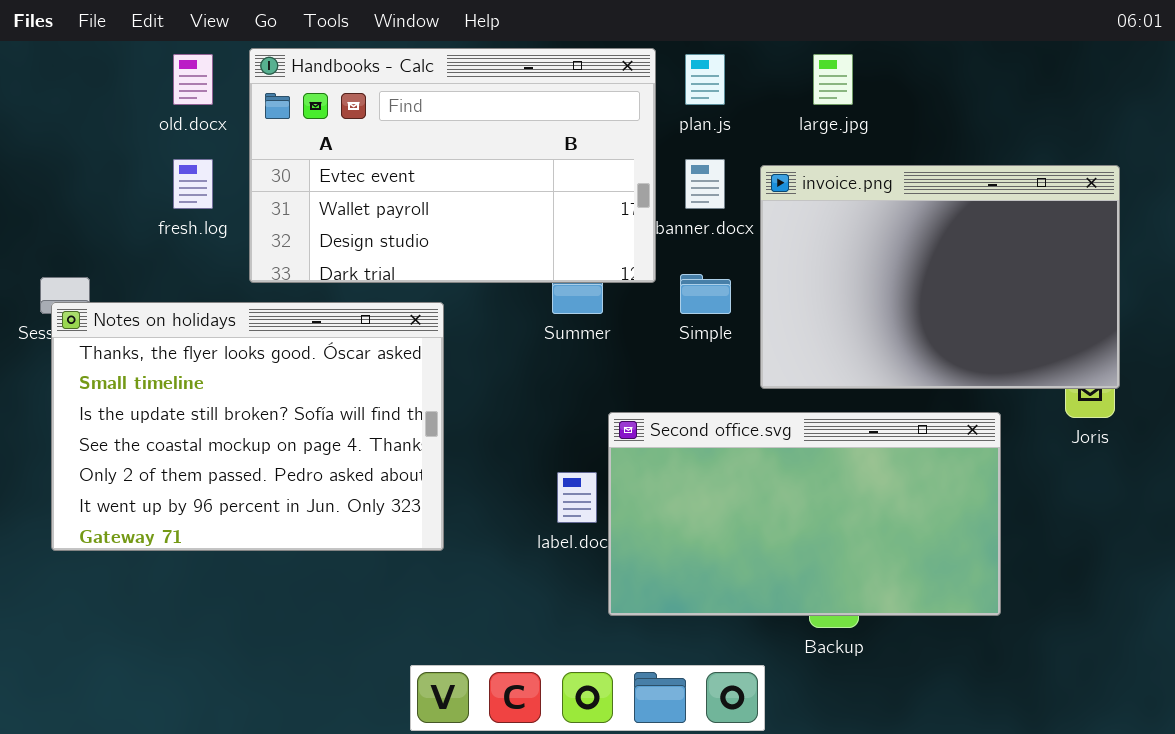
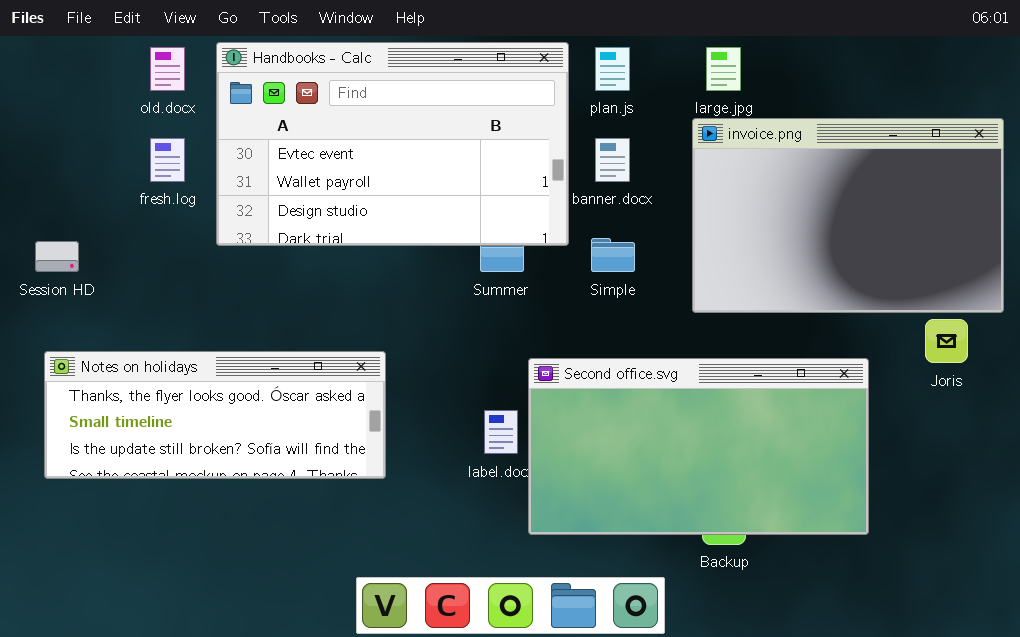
invoice.png: [760,165,1120,389] -> [692,118,1004,313], moved
Notes on holidays: [51,302,444,551] -> [44,351,386,479], resized

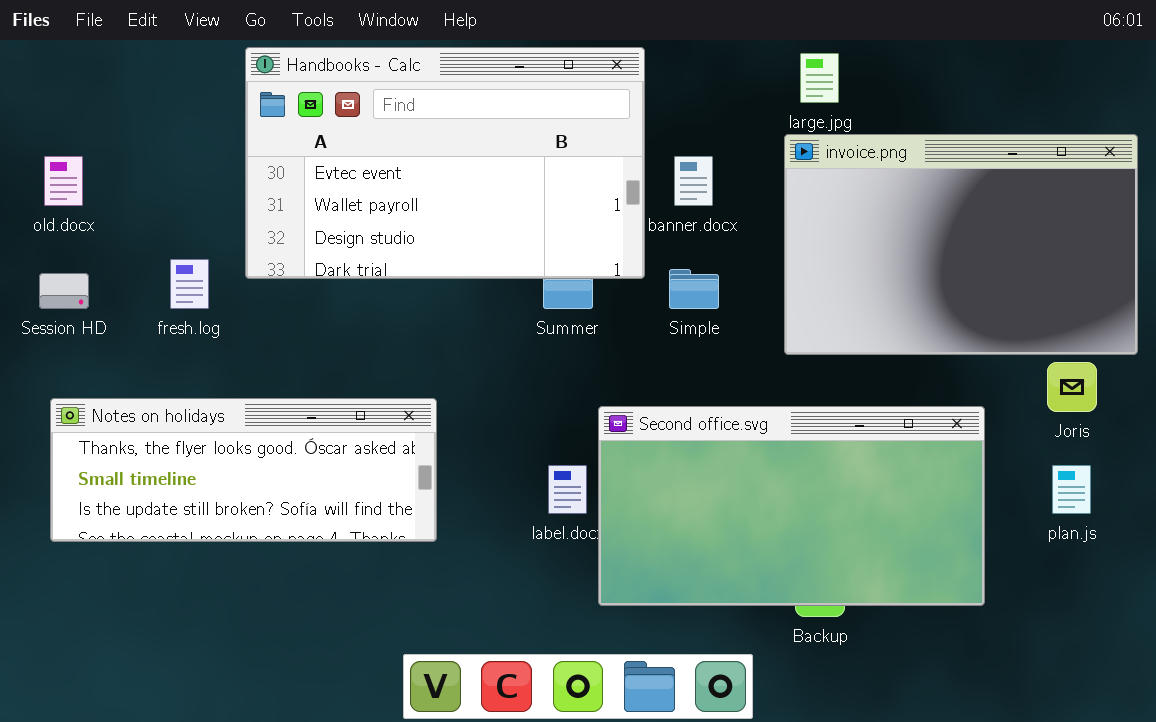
old.docx: [150,47,185,91] -> [44,156,83,206], moved
plan.js: [595,47,630,91] -> [1052,465,1091,514], moved
fresh.log: [150,138,185,182] -> [170,259,209,309], moved

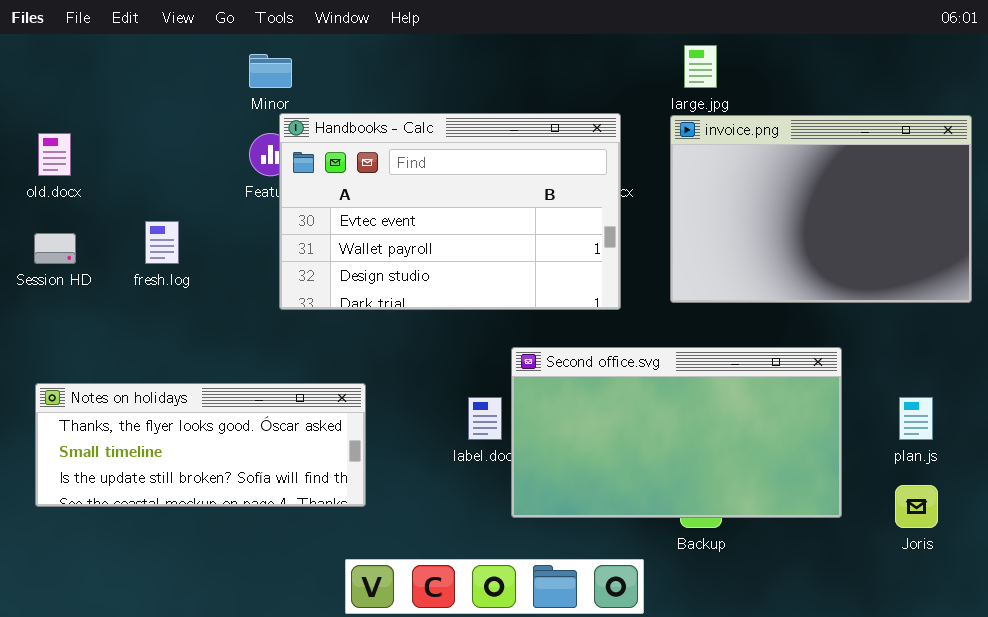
Handbooks - Calc: [245,47,645,279] -> [279,113,621,310], moved
Joris: [1047,362,1097,412] -> [895,485,938,528], moved
Notes on holidays: [50,398,437,542] -> [35,383,366,507], moved

